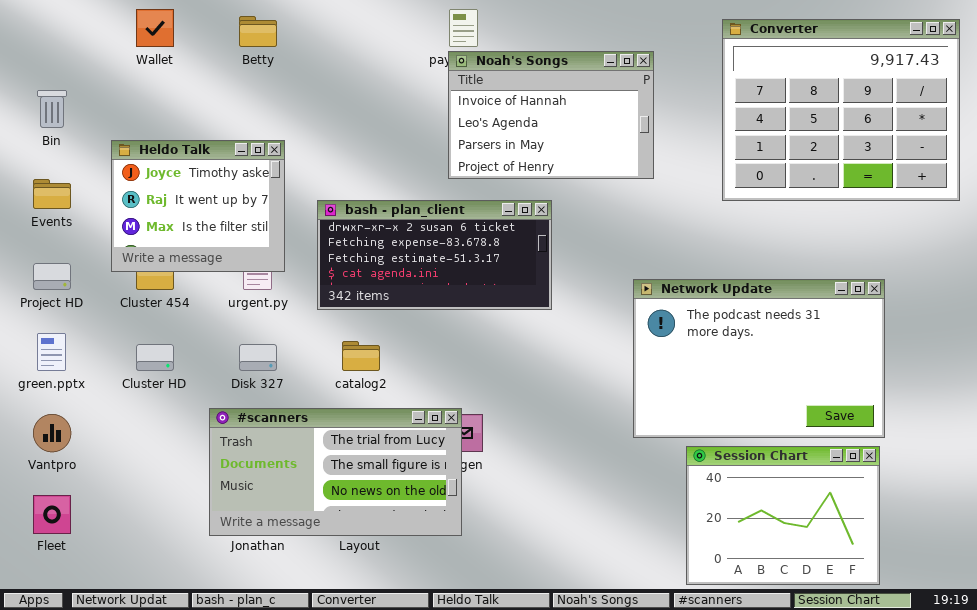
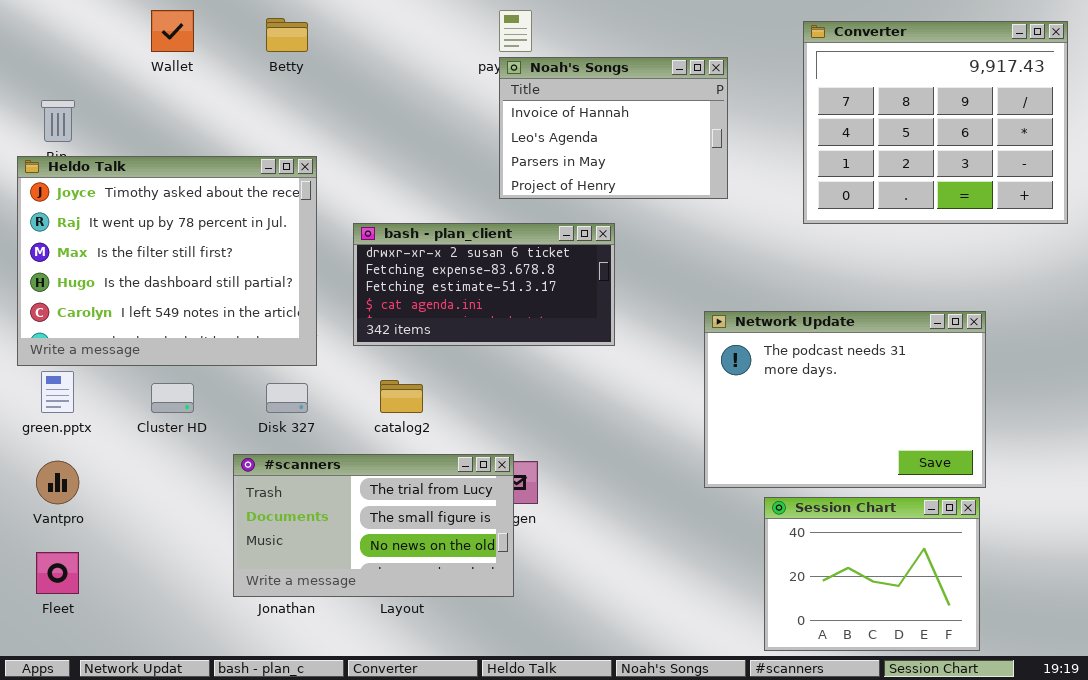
Heldo Talk: [111,140,285,272] -> [17,156,317,366], resized

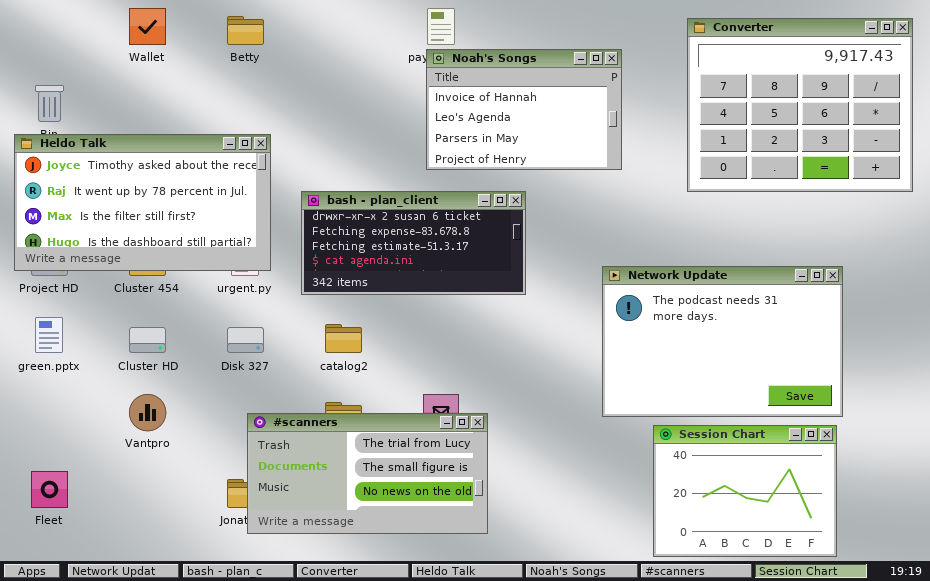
Heldo Talk: [17,156,317,366] -> [14,134,271,271], resized
#scanners: [233,454,514,597] -> [247,413,488,534], moved
Vantpro: [36,461,79,504] -> [129,394,166,431], moved

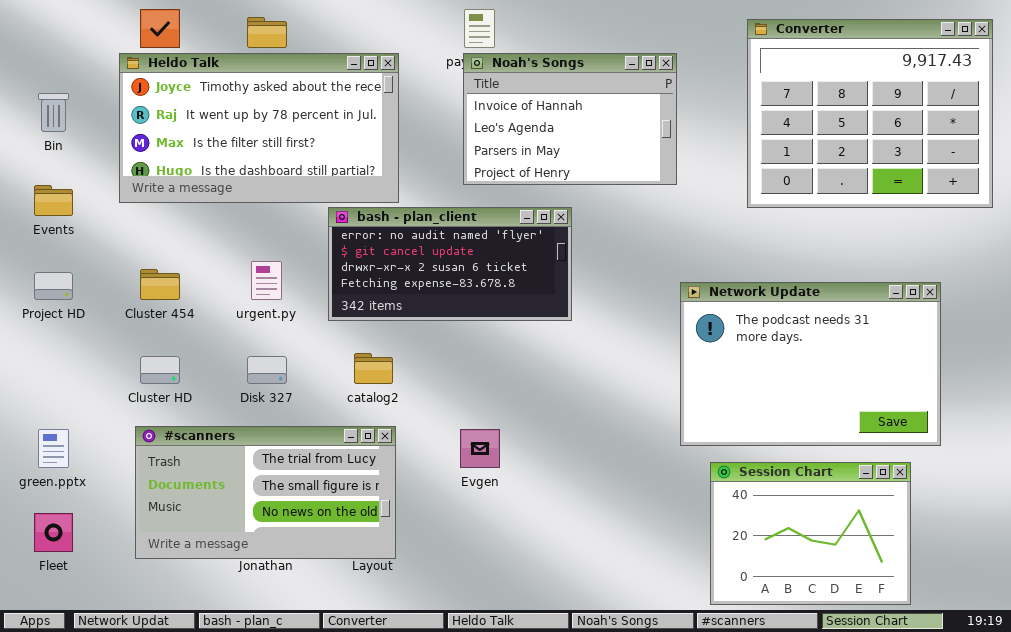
Heldo Talk: [14,134,271,271] -> [119,53,399,203], moved
bash - plan_client: [301,191,526,295] -> [328,207,572,321], scrolled up 2 rows
Network Update: [602,266,843,417] -> [680,282,941,446], moved
green.pptx: [35,317,63,353] -> [38,429,69,468], moved
#scanners: [247,413,488,534] -> [135,426,396,559], moved

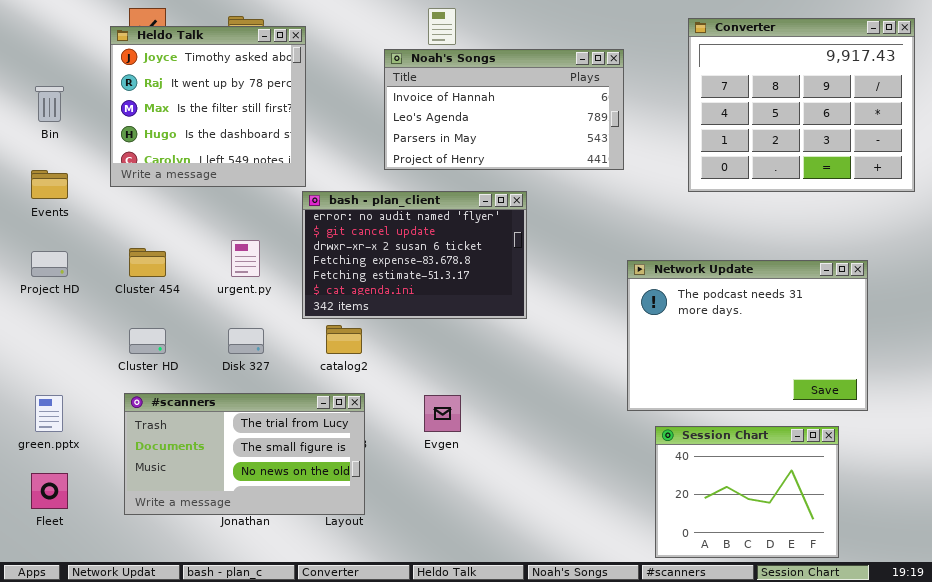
Heldo Talk: [119,53,399,203] -> [110,26,306,187], resized
Noah's Songs: [463,53,677,185] -> [384,49,624,170], resized
bash - plan_client: [328,207,572,321] -> [302,191,527,319], resized

